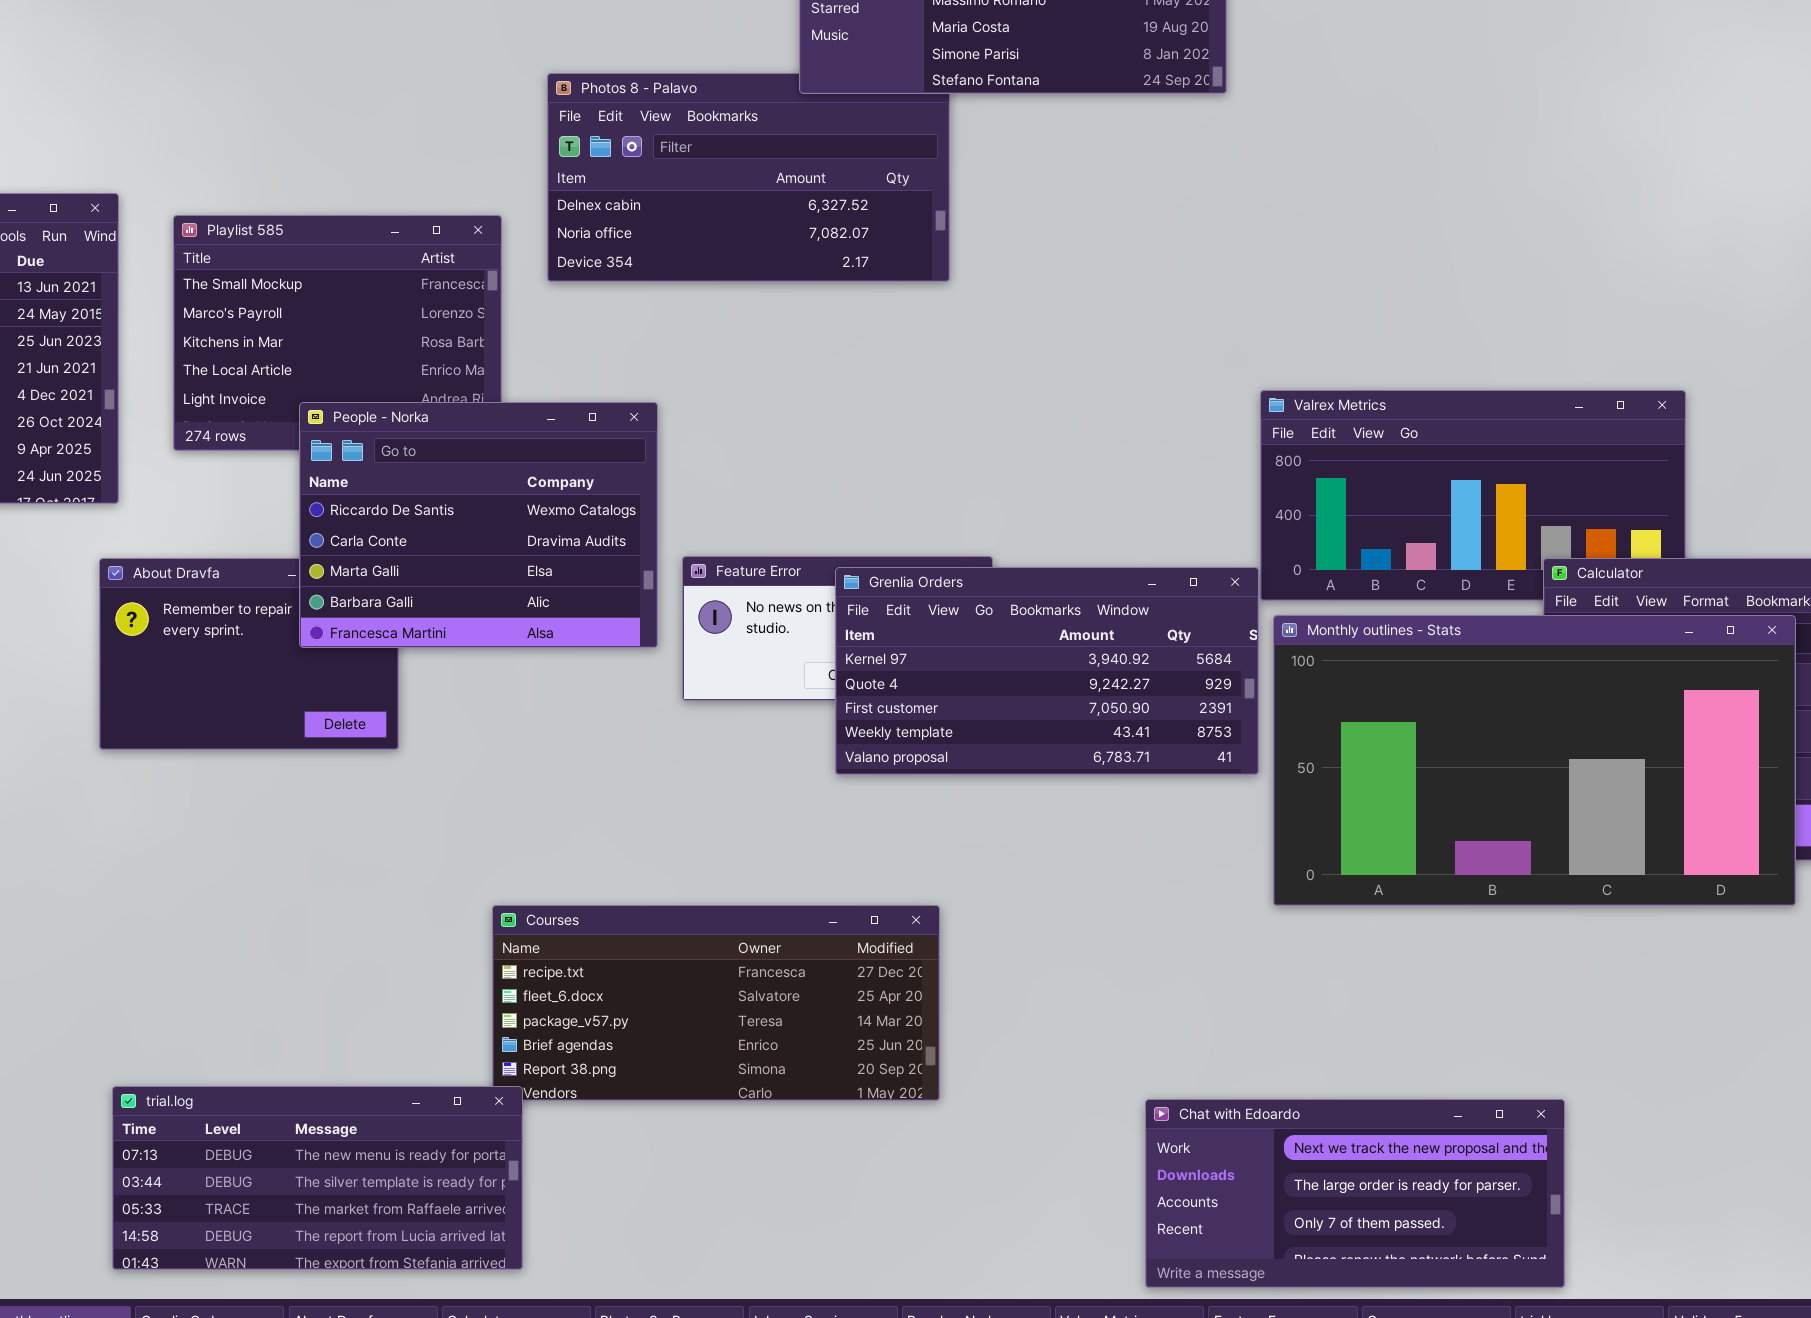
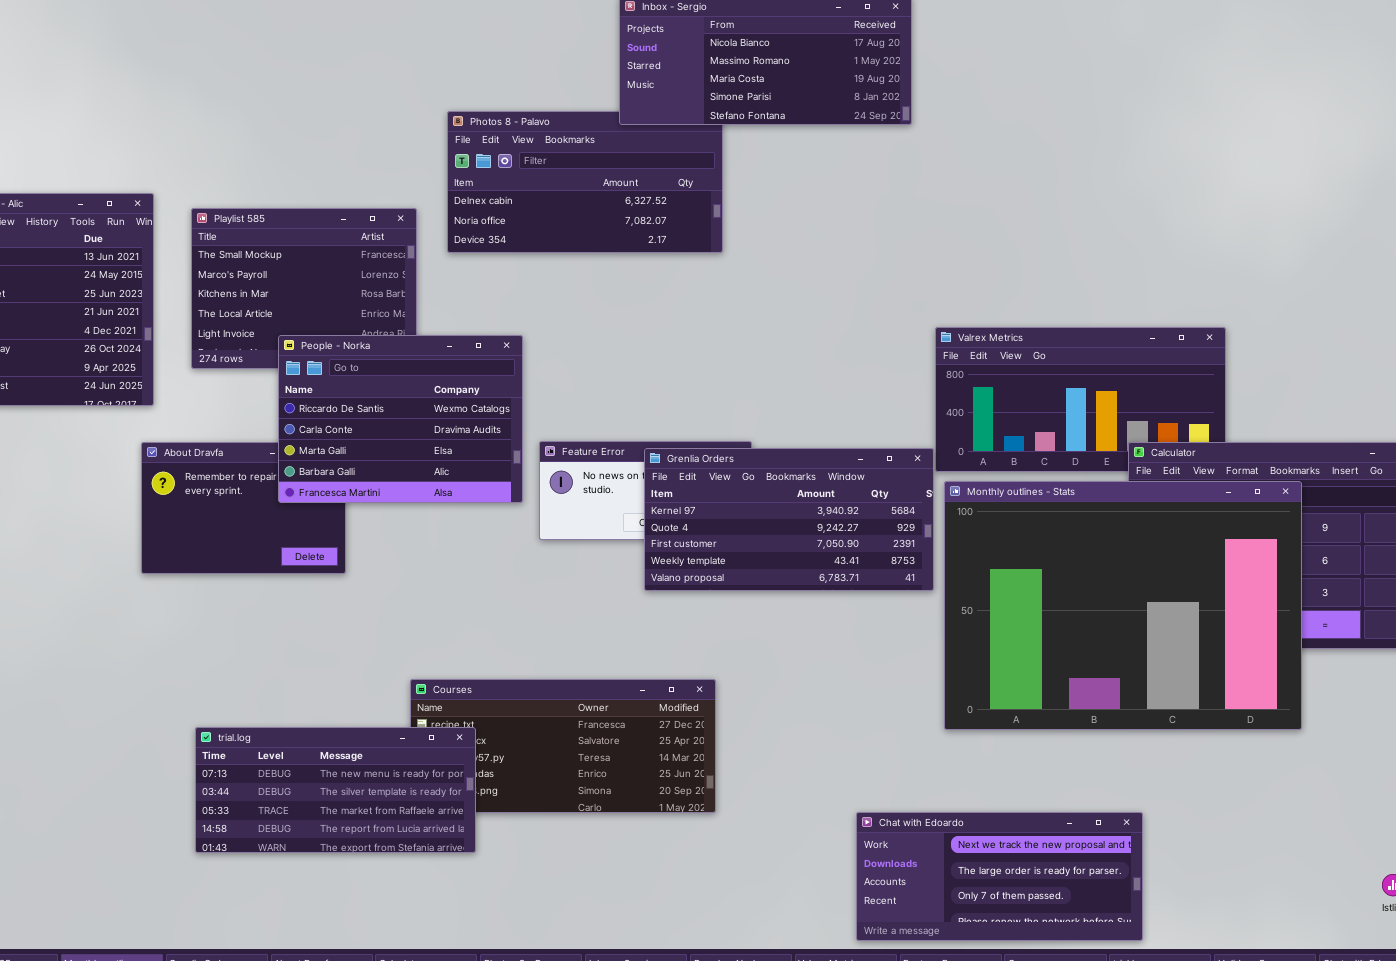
Monthly outlines - Stats: [1273,615,1796,906] -> [944,481,1302,730], resized
trial.log: [112,1086,523,1270] -> [195,727,476,853], moved

